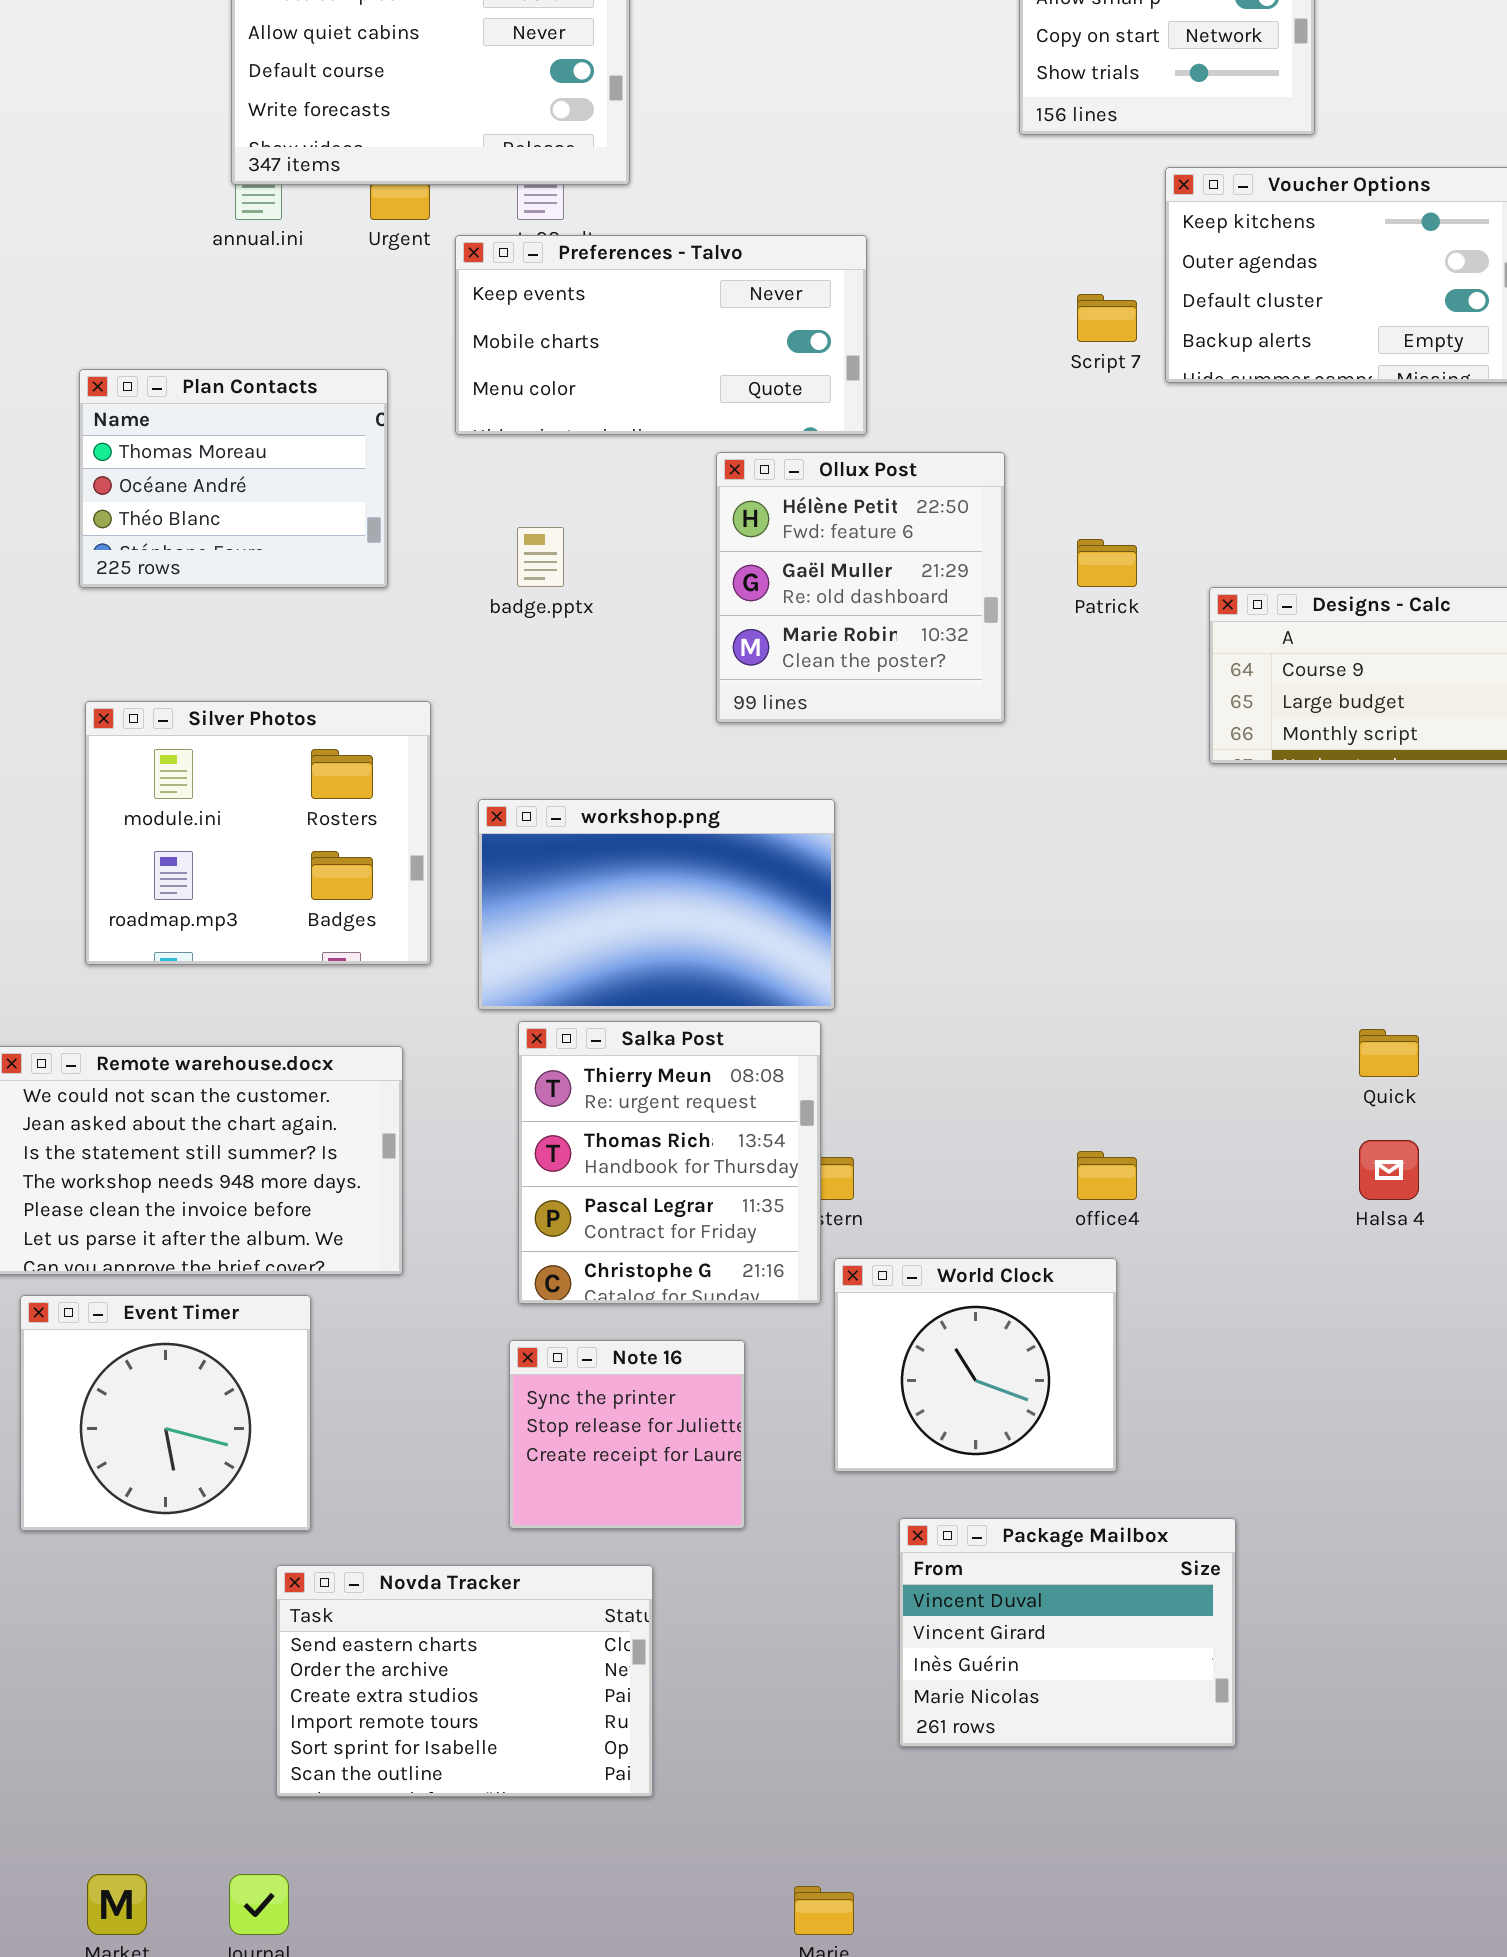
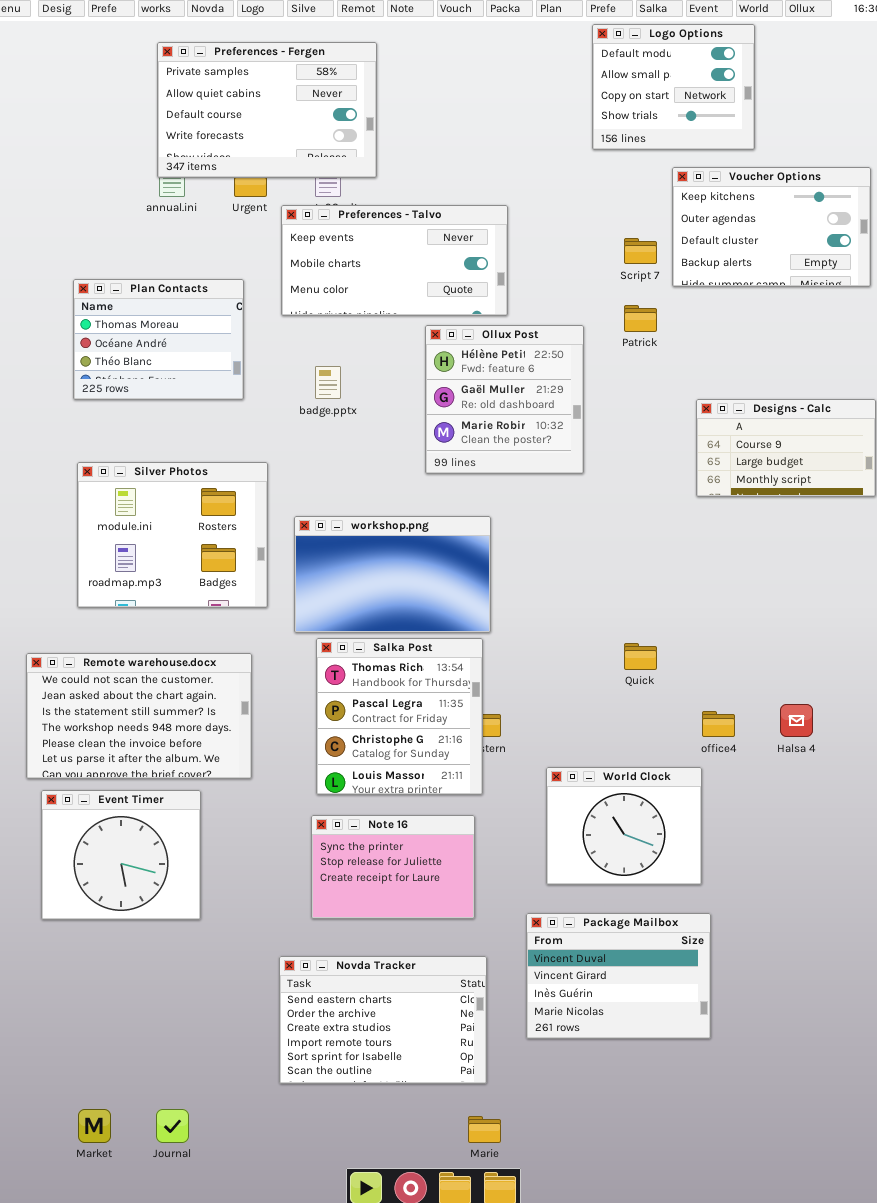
Patrick: [1077,539,1137,587] -> [624,305,657,332], moved
Salka Post: [518,1021,821,1304] -> [316,638,483,795], scrolled down 1 row
Quick: [1359,1029,1419,1077] -> [624,643,657,670], moved
office4: [1077,1151,1137,1200] -> [702,711,735,737], moved
World Clock: [834,1258,1117,1472] -> [546,767,702,885], moved
Note 16: [509,1340,745,1529] -> [311,815,475,919], resized
Novda Tracker: [276,1565,653,1797] -> [279,956,487,1084], moved

